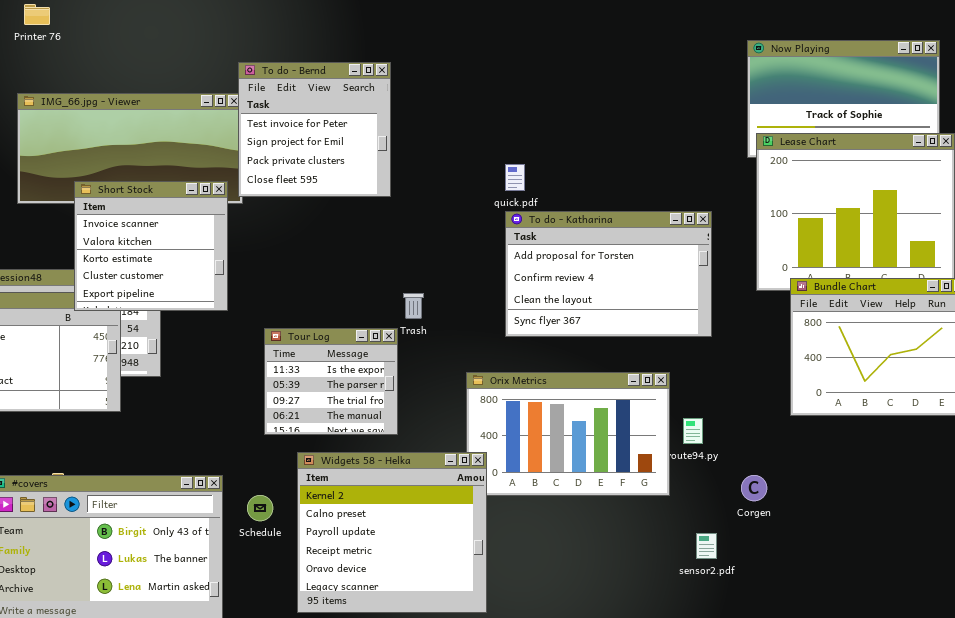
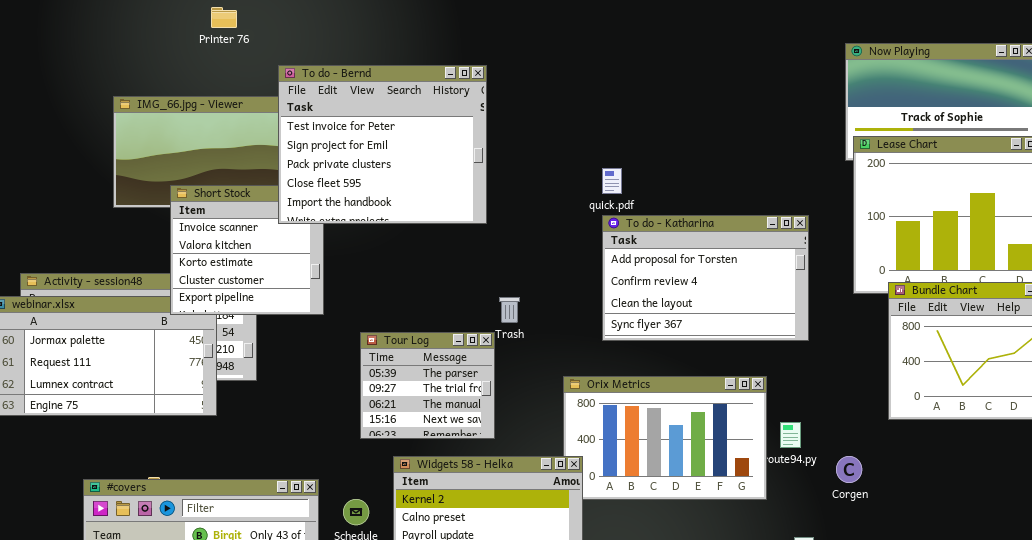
Printer 76: [24,4,50,25] -> [211,7,237,28], moved
To do - Bernd: [238,62,391,197] -> [278,65,487,224], resized
Tour Log: [264,328,398,435] -> [360,332,495,439], scrolled down 1 row
Corgen: [741,475,767,501] -> [836,456,862,483], moved

